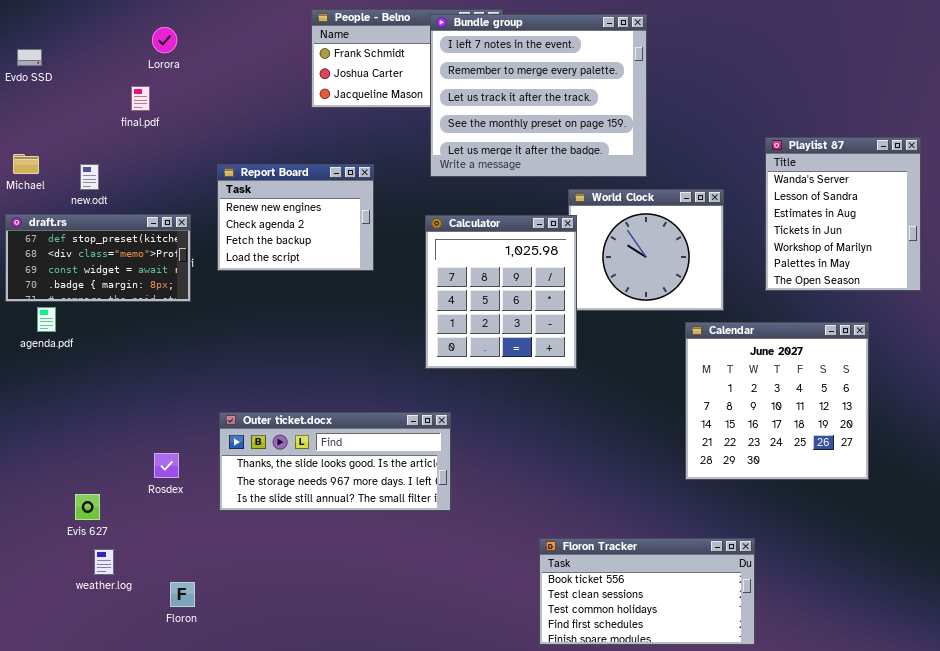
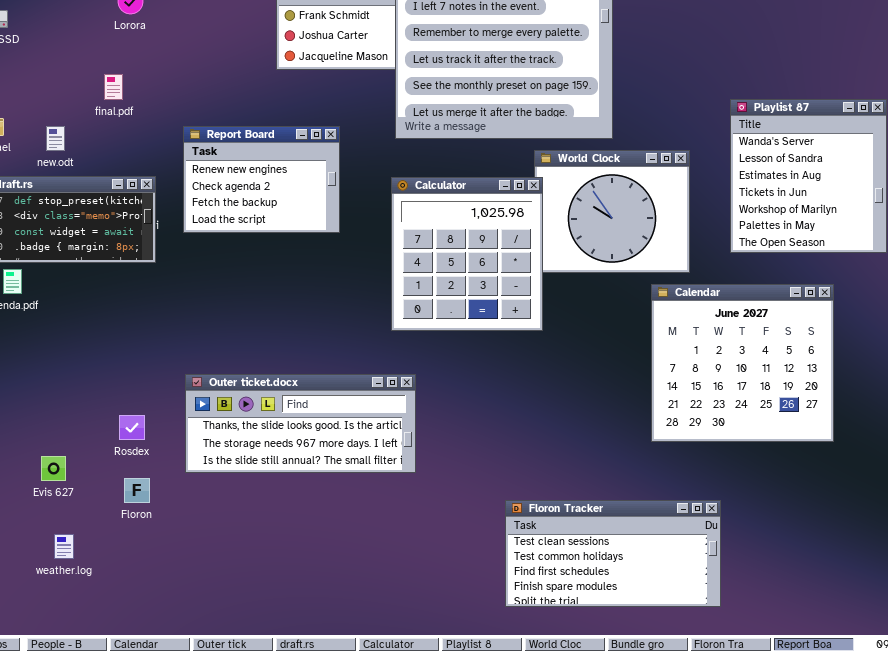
final.pdf: [131,86,150,111] -> [104,74,123,100], moved
Floron Tracker: [539,538,755,645] -> [505,500,721,607], scrolled down 1 row
weather.log: [94,549,114,575] -> [54,534,74,559], moved
Floron: [170,582,195,607] -> [124,478,150,503], moved

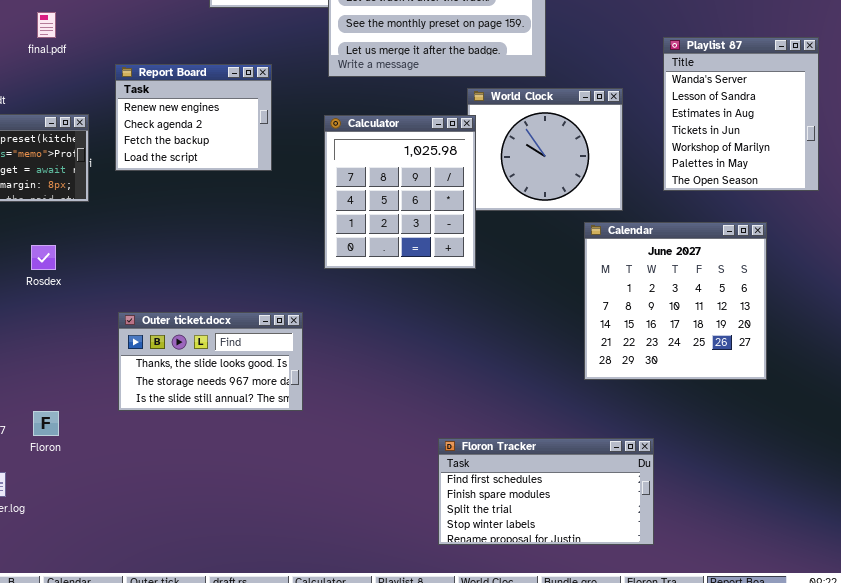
Outer ticket.docx: [185,374,416,473] -> [118,312,303,411], resized
Rosdex: [119,415,145,440] -> [31,245,56,270], moved
Floron: [124,478,150,503] -> [33,411,59,436], moved
Floron Tracker: [505,500,721,607] -> [438,438,654,545], scrolled down 2 rows

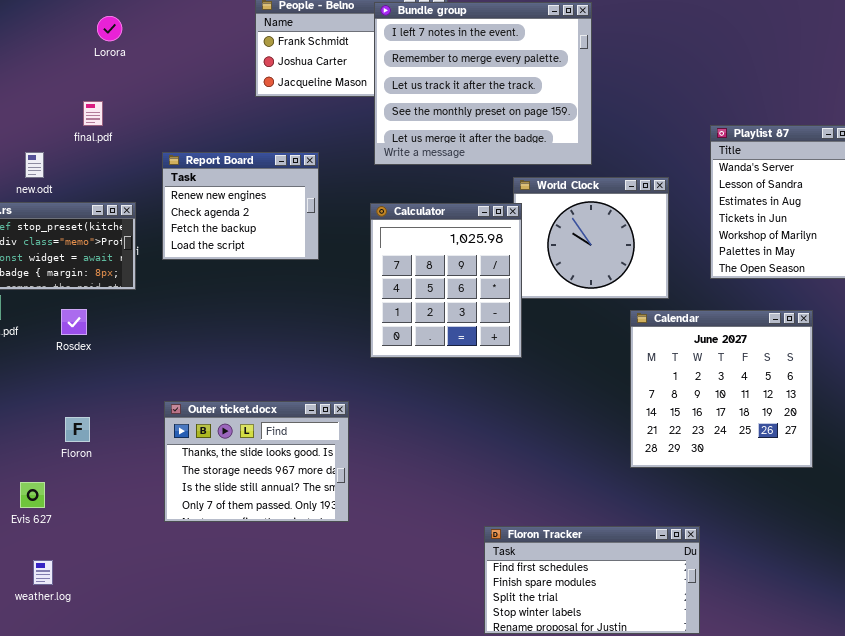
Rosdex: [31,245,56,270] -> [61,309,87,335], moved
Outer ticket.docx: [118,312,303,411] -> [164,401,349,522], resized
Floron: [33,411,59,436] -> [65,417,90,442], moved

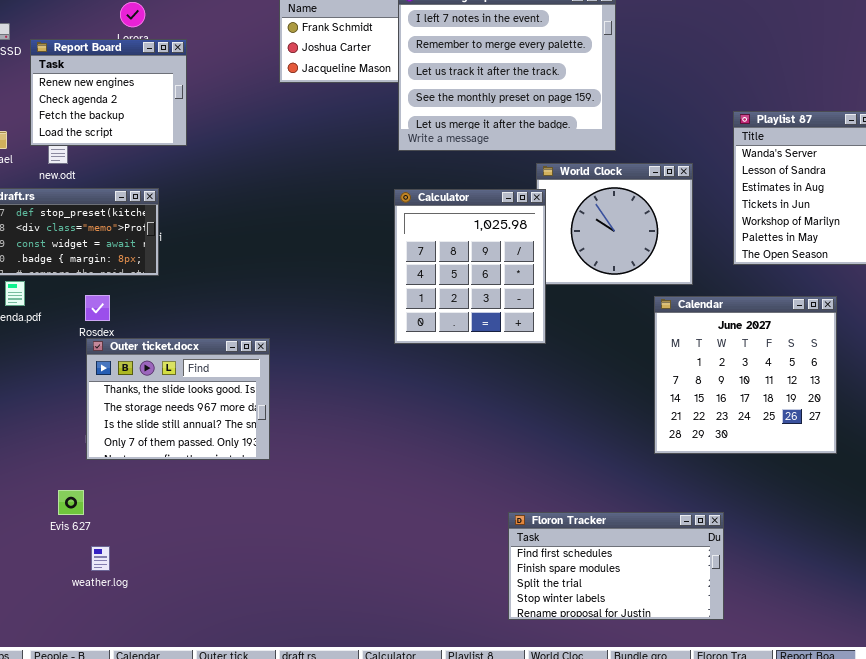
Report Board: [162,152,319,260] -> [30,39,187,146], moved
Outer ticket.docx: [164,401,349,522] -> [86,338,270,460], moved
Evis 627: [20,482,45,508] -> [58,490,84,515], moved
weather.log: [33,560,53,585] -> [91,546,110,571], moved

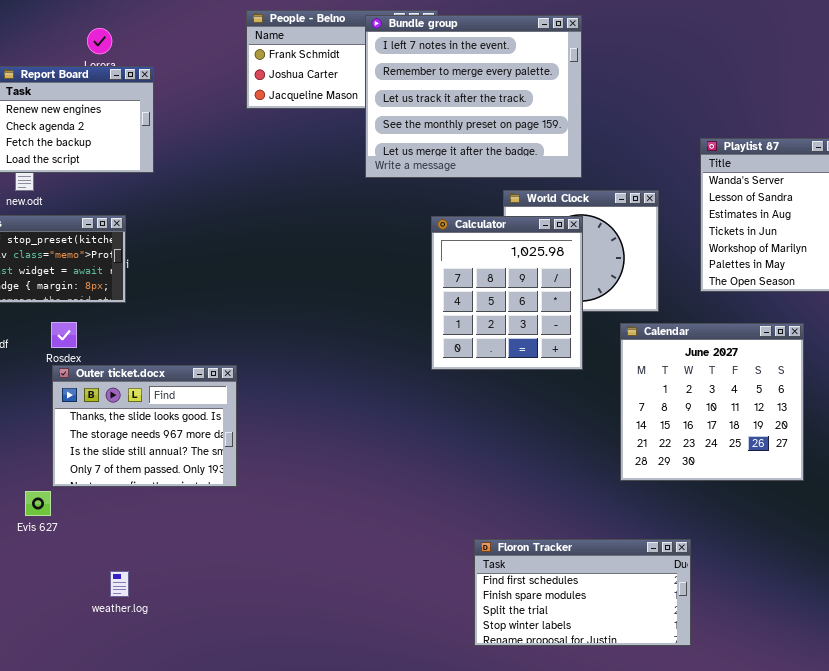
Calculator: [394,189,546,344] -> [431,216,583,370], moved
Evis 627: [58,490,84,515] -> [25,491,51,516], moved
weather.log: [91,546,110,571] -> [110,571,129,597], moved

